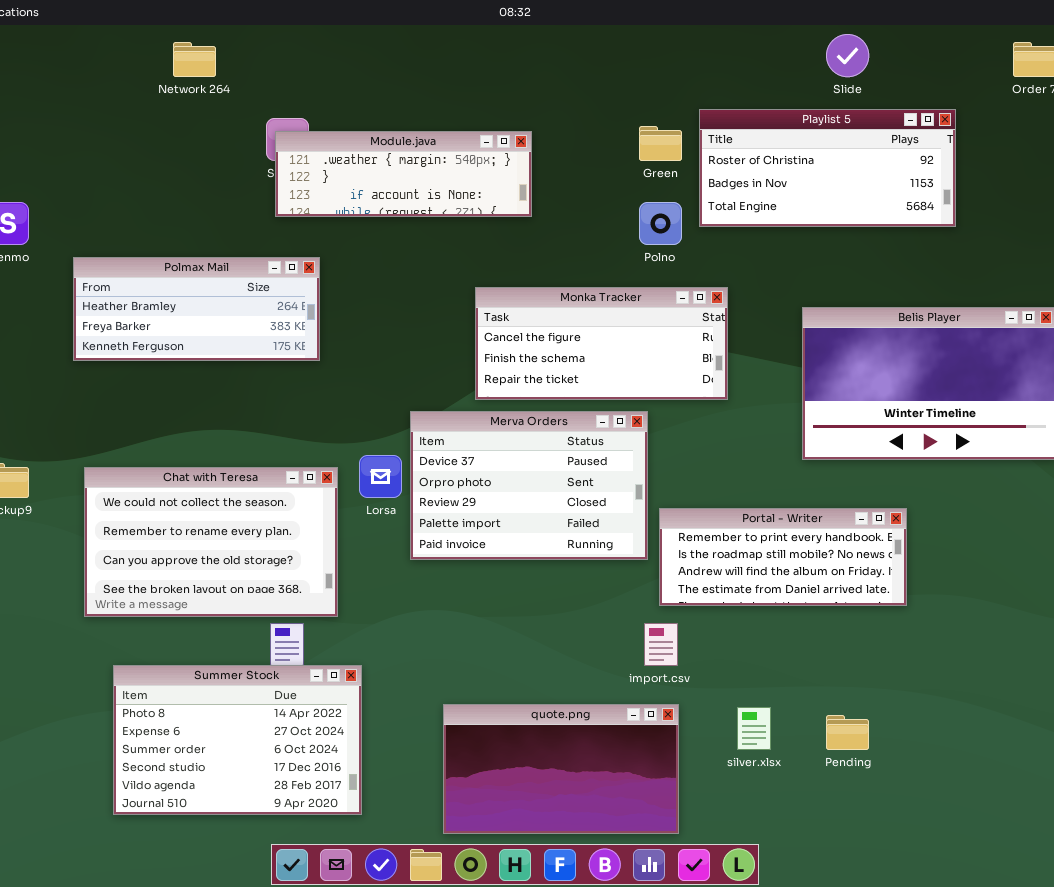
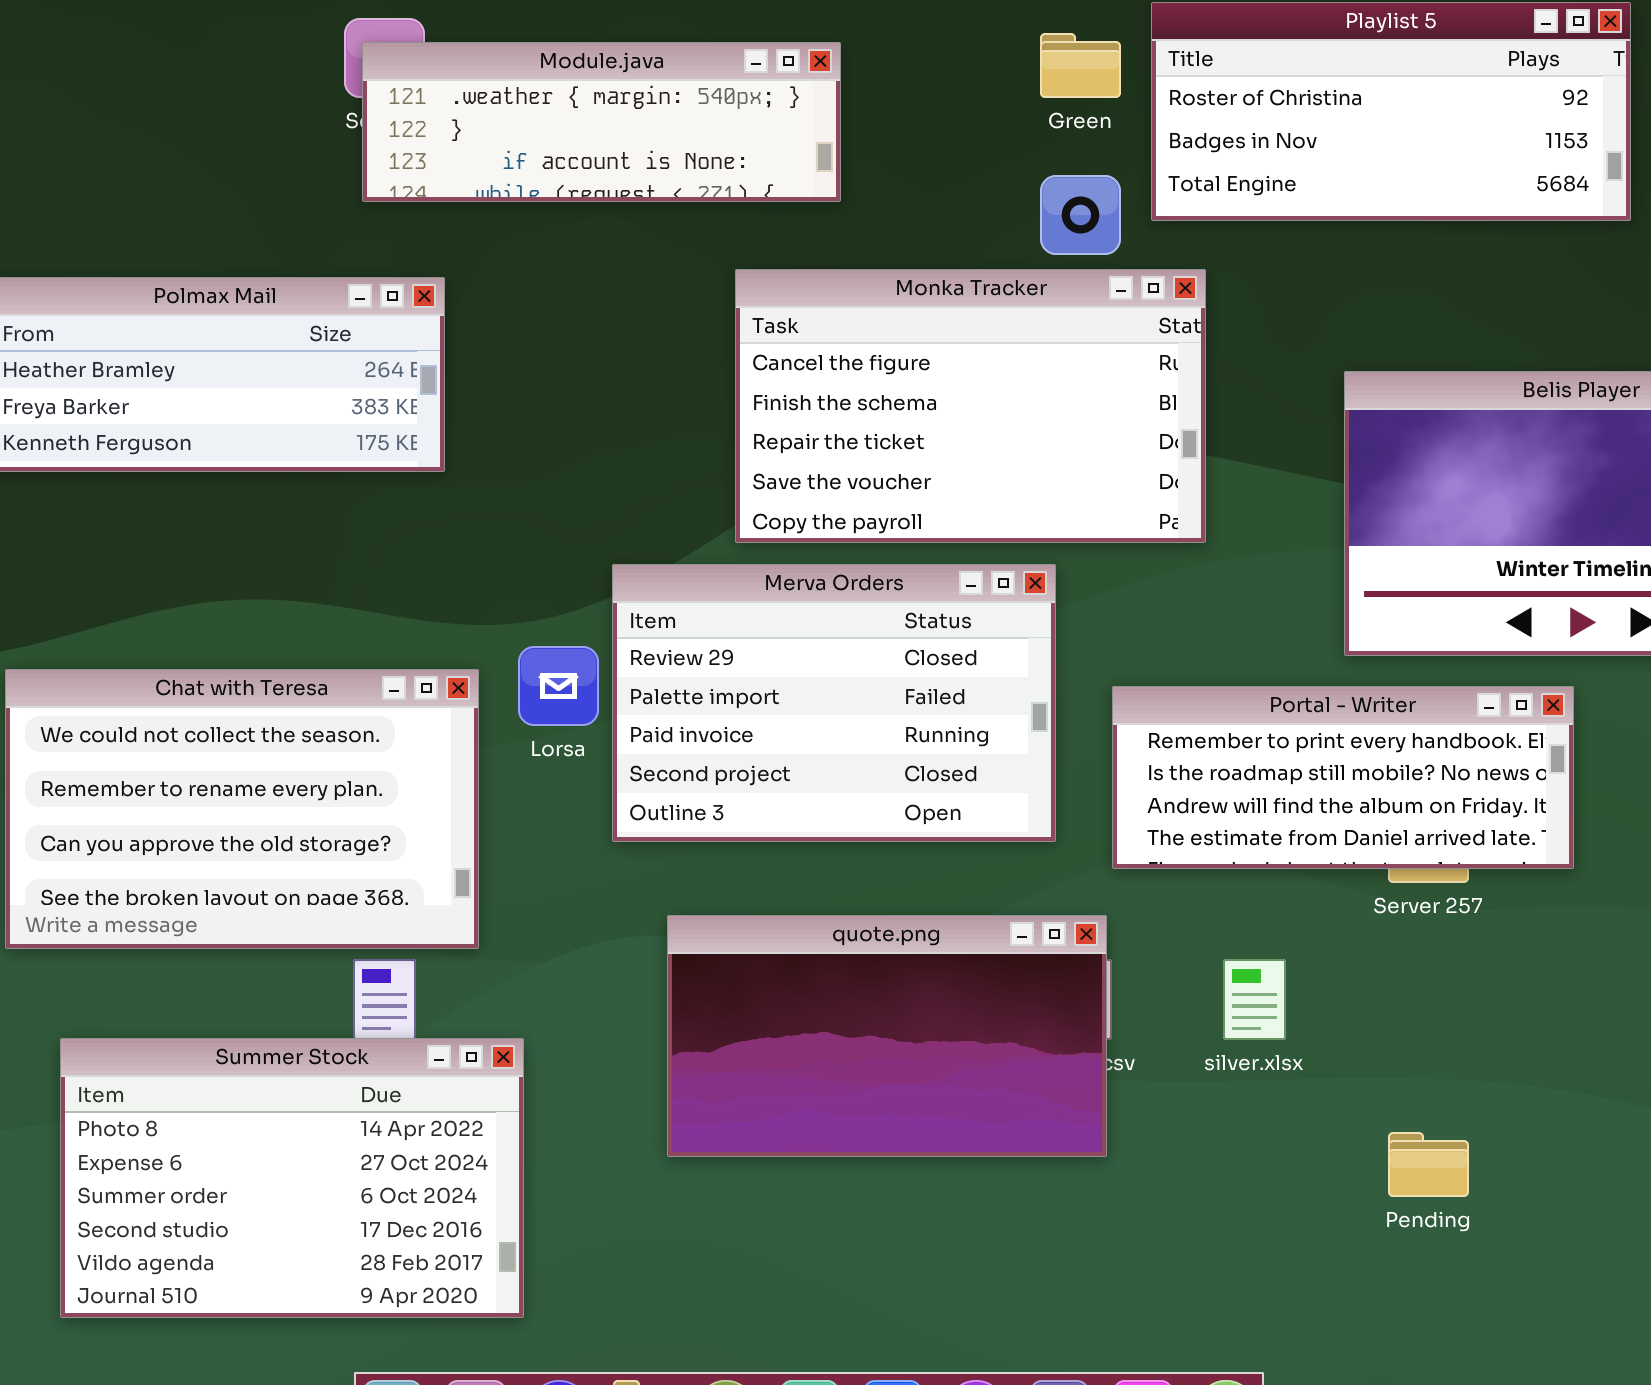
Monka Tracker: [475,287,728,400] -> [735,269,1206,543], resized
Merva Orders: [410,411,648,560] -> [612,564,1056,842], scrolled down 2 rows
Portal - Writer: [659,508,907,606] -> [1112,686,1574,869], moved
quote.png: [443,704,679,834] -> [667,915,1107,1157], moved
silver.xlsx: [737,707,771,750] -> [1223,959,1286,1040], moved

